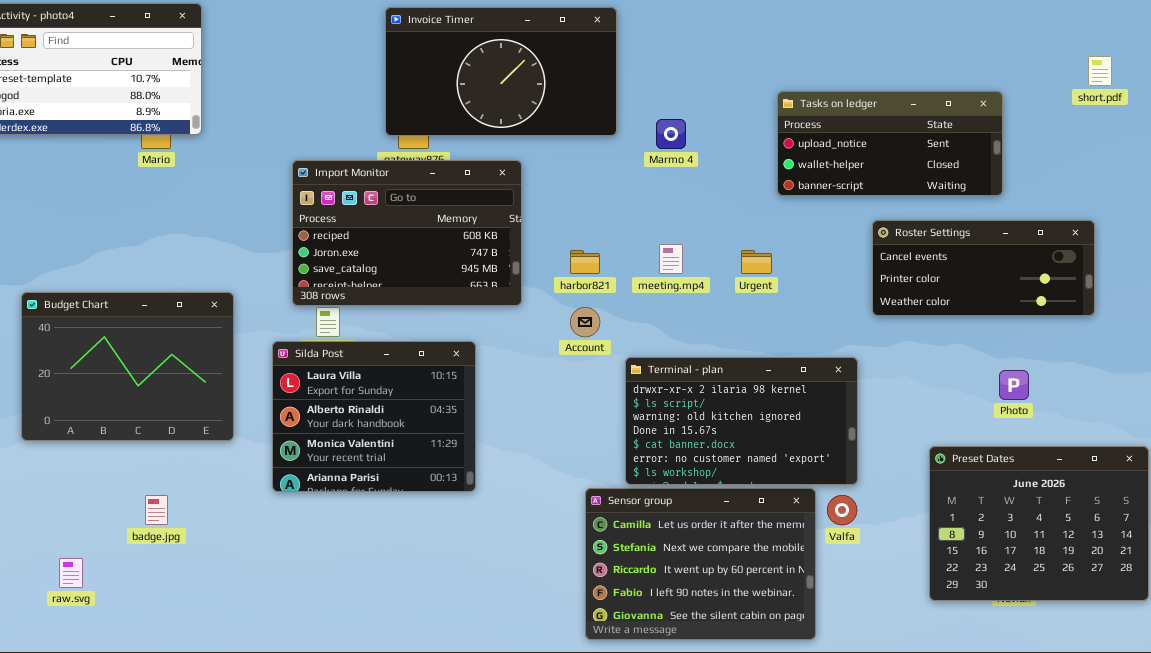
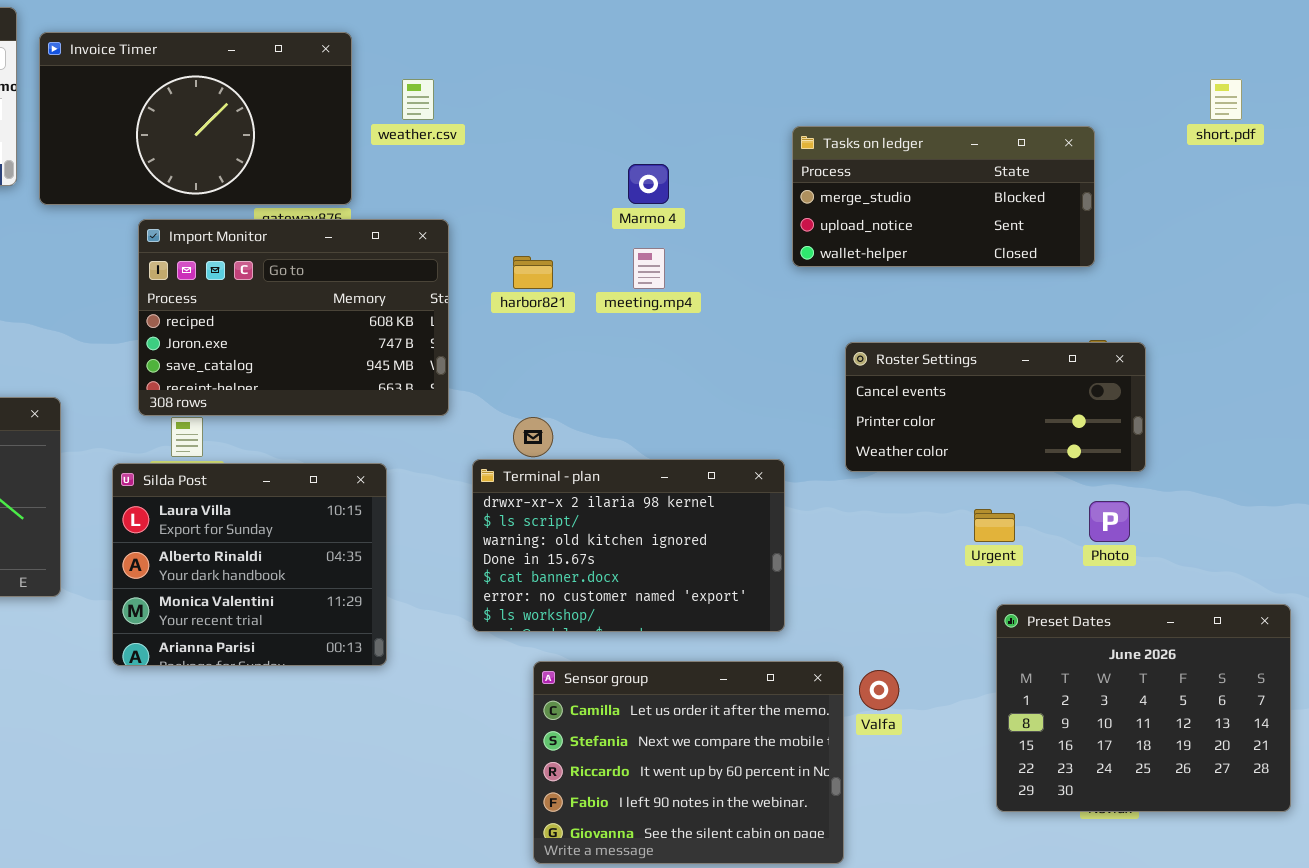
Invoice Timer: [385,7,617,136] -> [39,32,352,205], moved
Tasks on ledger: [777,91,1003,196] -> [792,126,1095,267], scrolled up 1 row
Roster Settings: [872,220,1095,316] -> [845,342,1146,472], moved
meeting.mp4: [659,244,683,274] -> [633,248,665,289], moved
harbor821: [570,250,600,274] -> [513,256,553,289], moved
Urgent: [741,250,772,274] -> [974,509,1015,542], moved
Terminal - plan: [625,357,858,485] -> [472,459,785,632], moved

